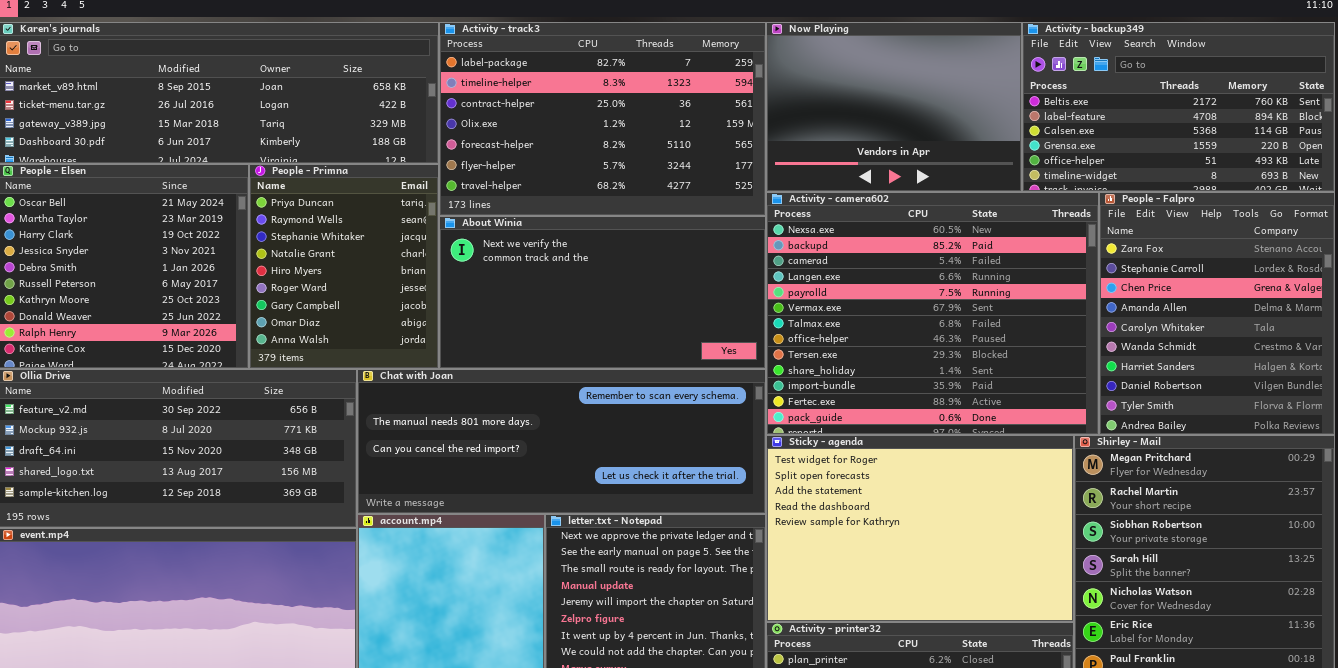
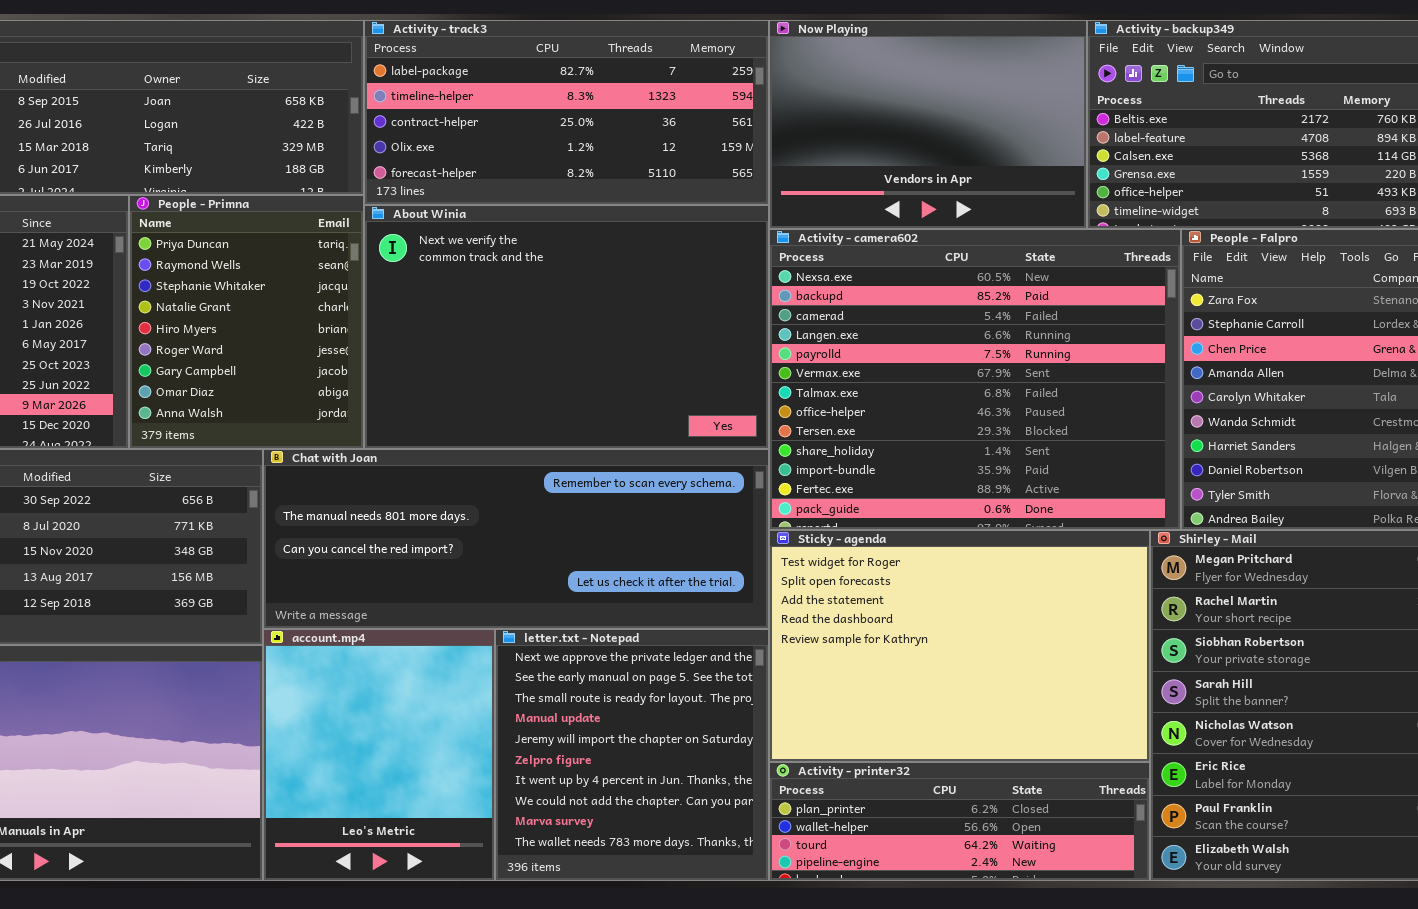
Activity - track3: [439,22,766,216] -> [364,20,769,205], resized
About Winia: [439,216,766,369] -> [364,205,769,449], resized

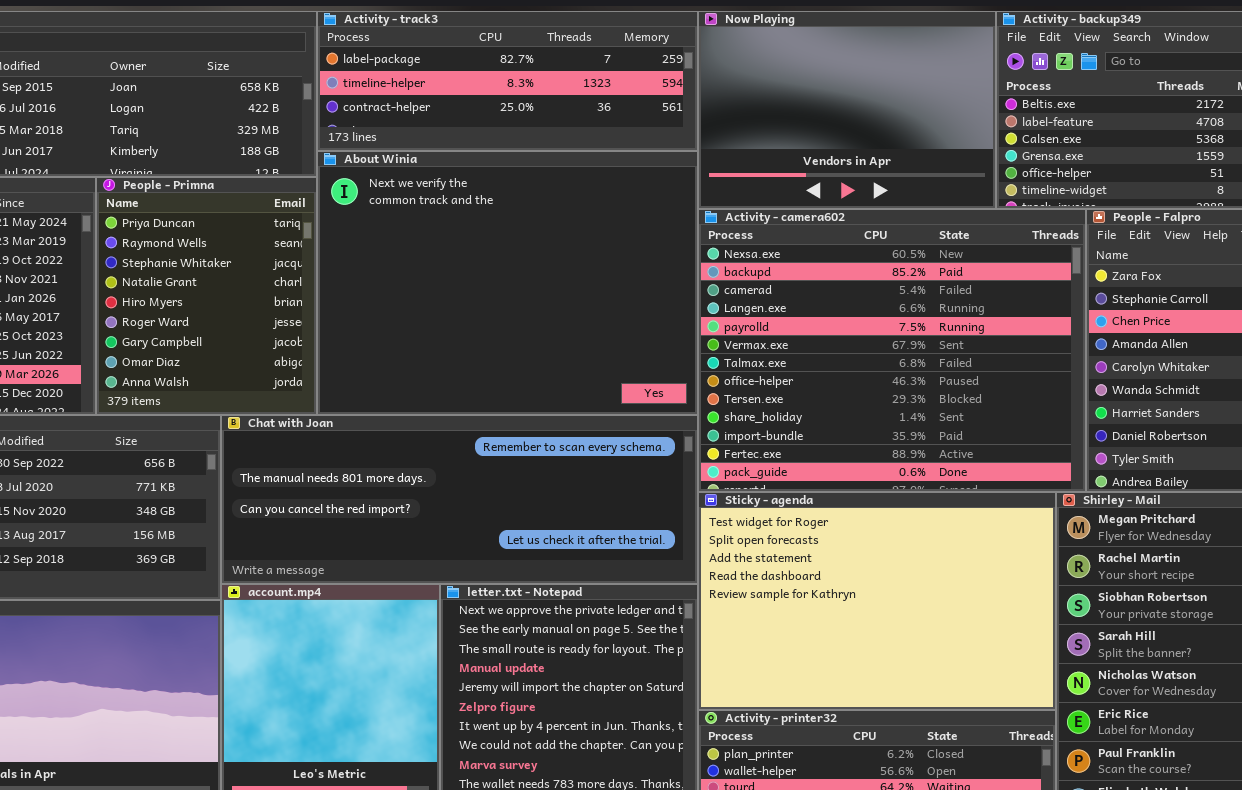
Activity - track3: [364,20,769,205] -> [317,11,698,151], resized
About Winia: [364,205,769,449] -> [317,151,698,415], resized

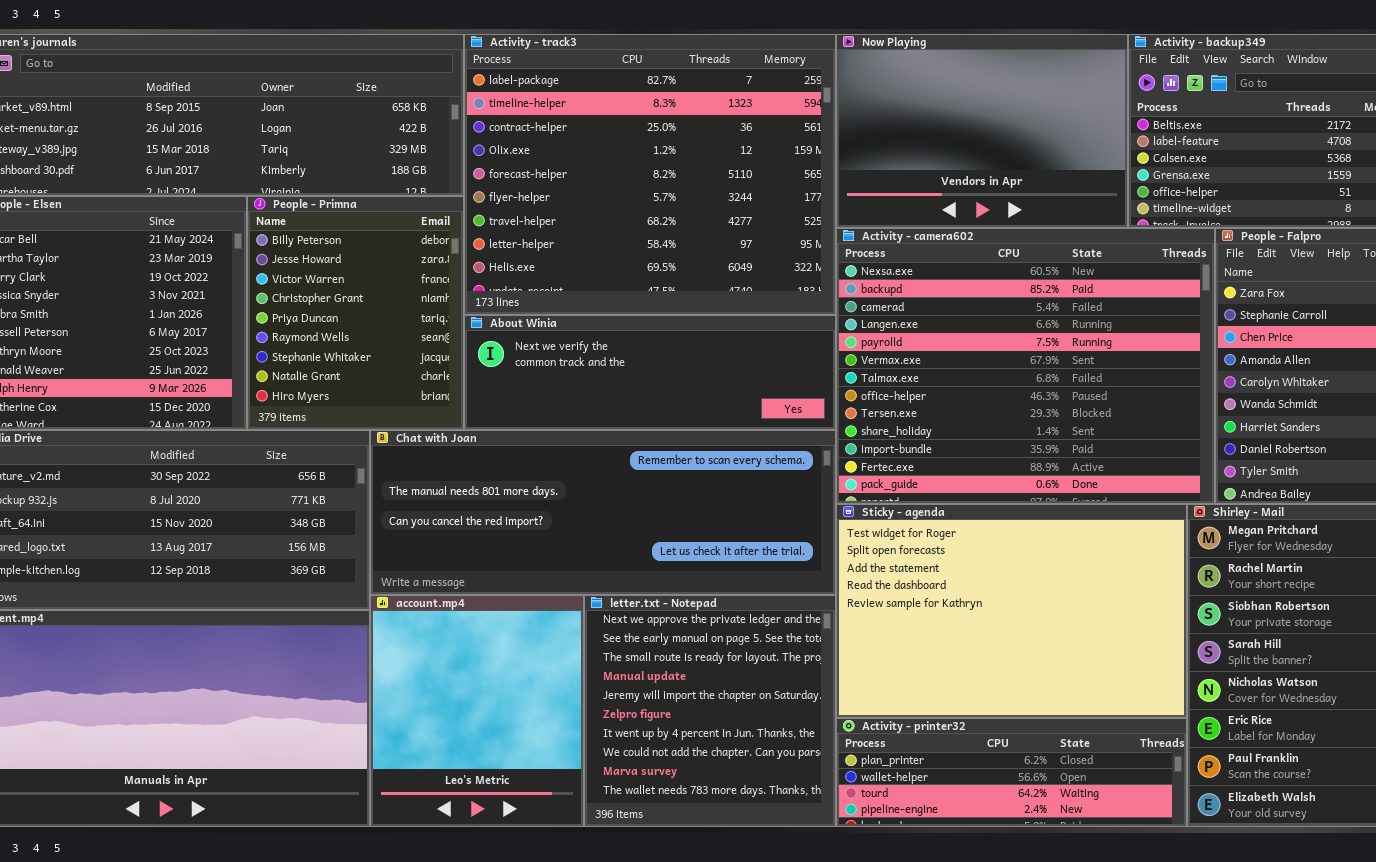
Activity - track3: [317,11,698,151] -> [464,34,836,315], resized
About Winia: [317,151,698,415] -> [464,315,836,430], resized
People - Primna: [96,177,317,415] -> [247,196,464,430], scrolled up 4 rows

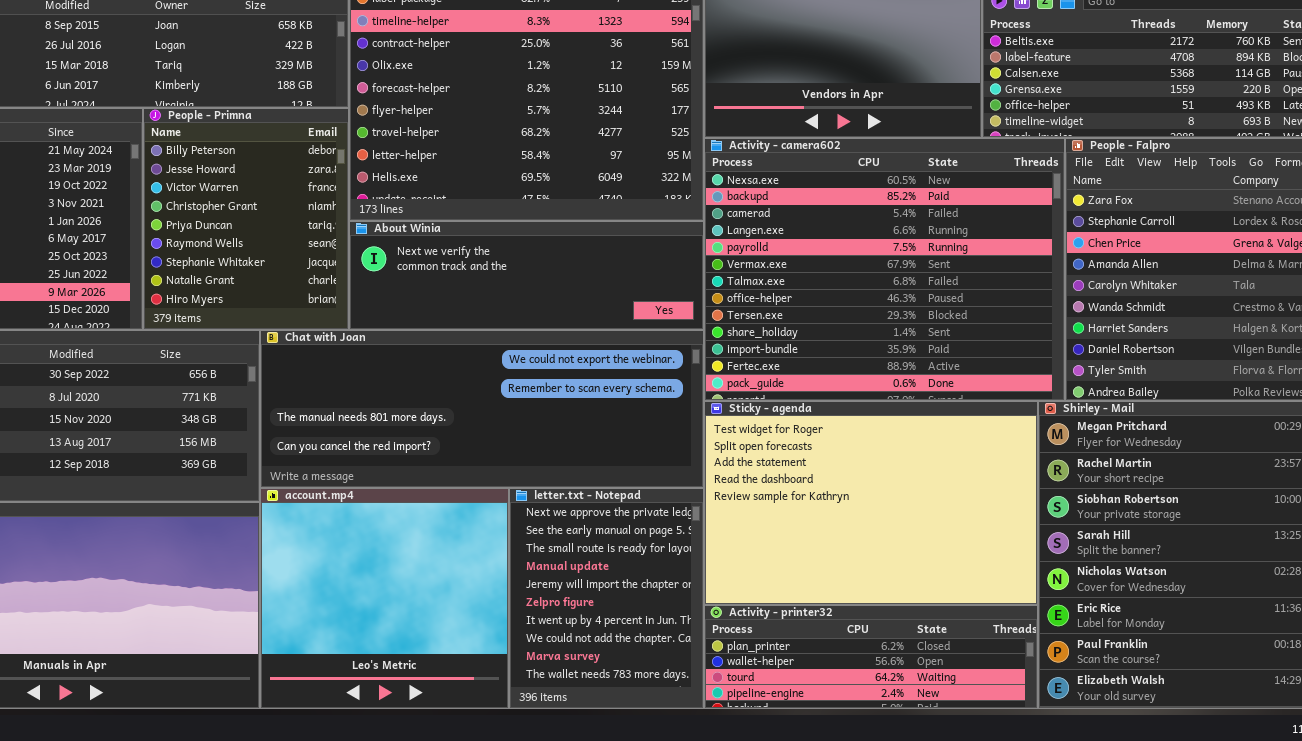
Chat with Joan: [370,430,836,595] -> [260,330,704,488], scrolled up 1 row
account.mp4: [370,595,584,827] -> [260,488,509,709], resized
letter.txt - Notepad: [584,595,836,827] -> [509,488,704,709], resized

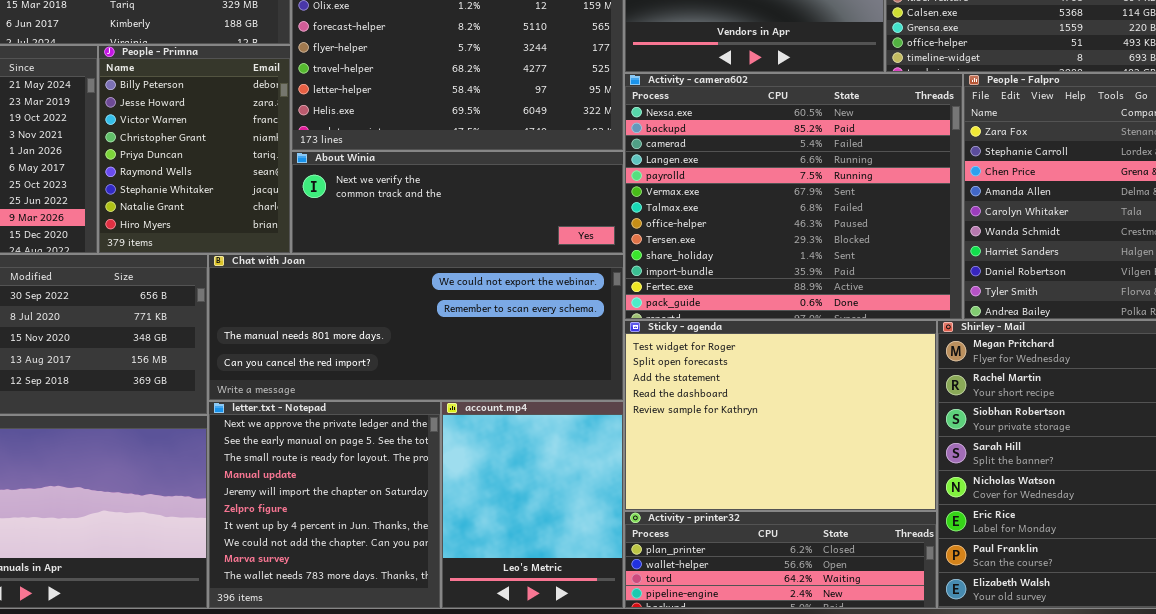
account.mp4: [260,488,509,709] -> [441,401,624,609], moved, resized
letter.txt - Notepad: [509,488,704,709] -> [208,401,441,609], moved, resized

